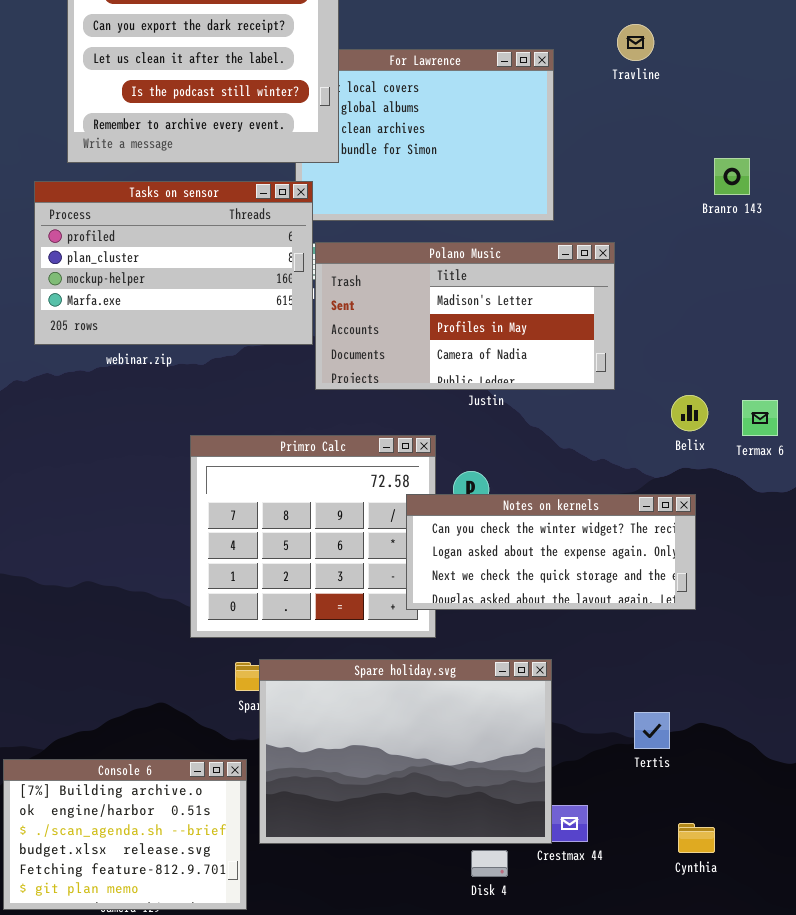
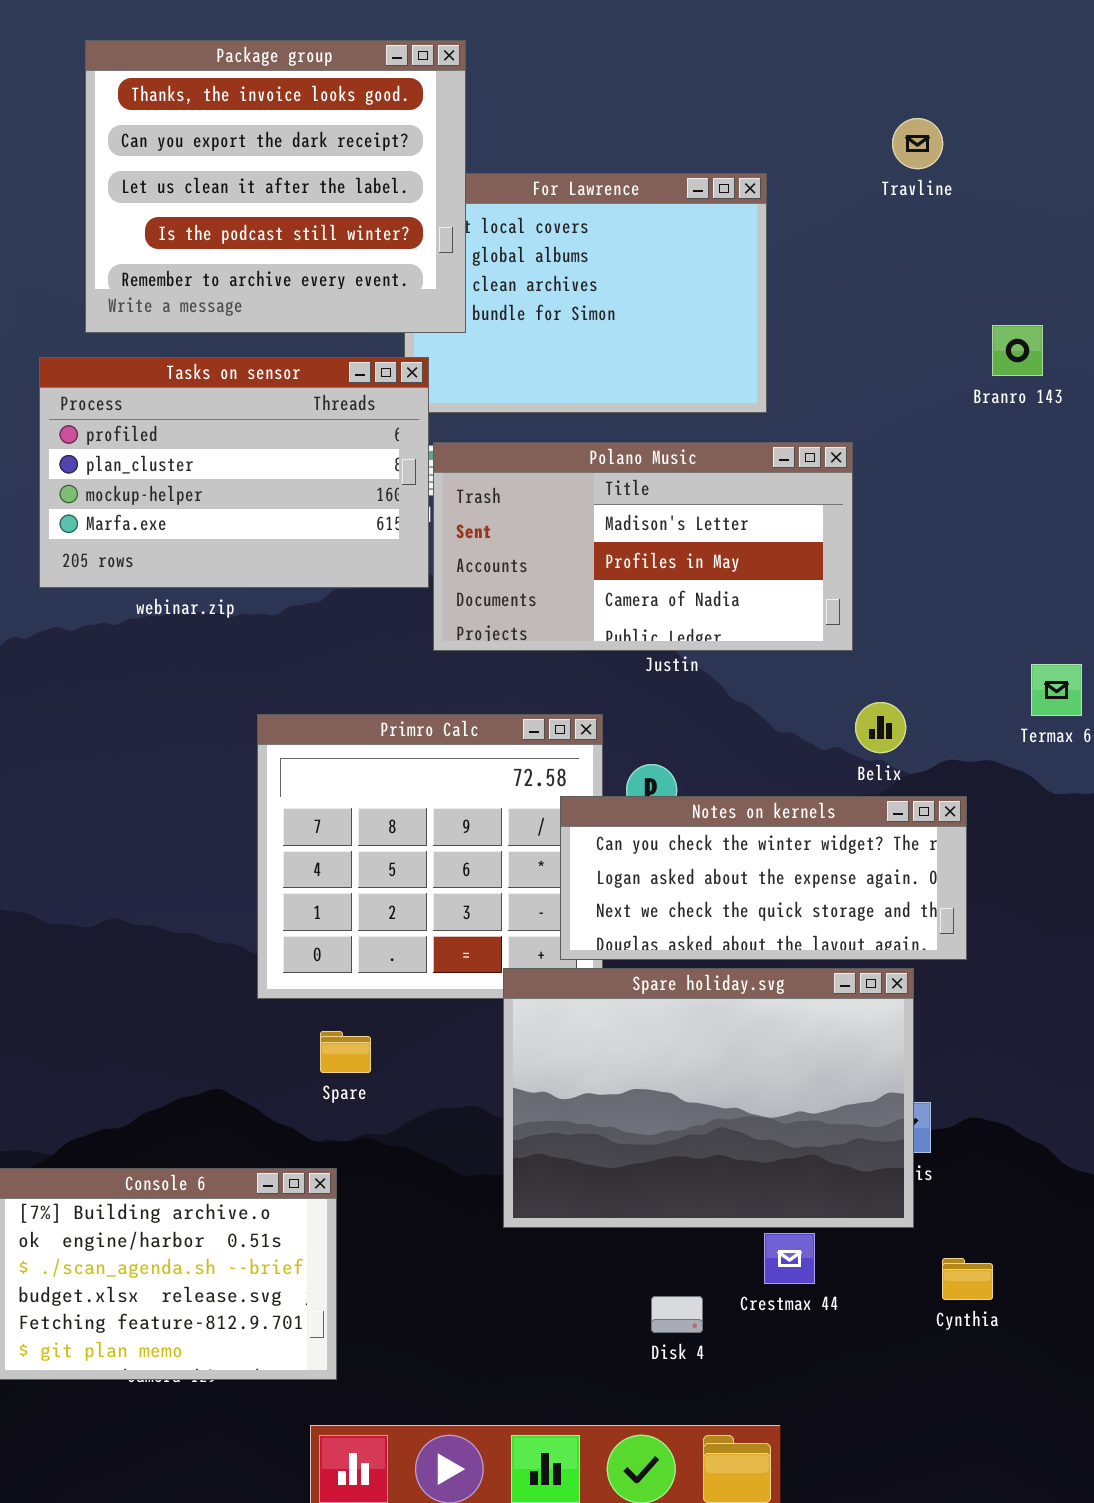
Travline: [617,24,654,61] -> [892,118,943,169], moved
Belix: [671,395,708,431] -> [855,702,906,753], moved
Spare holiday.svg: [259,659,552,844] -> [503,968,914,1228], moved

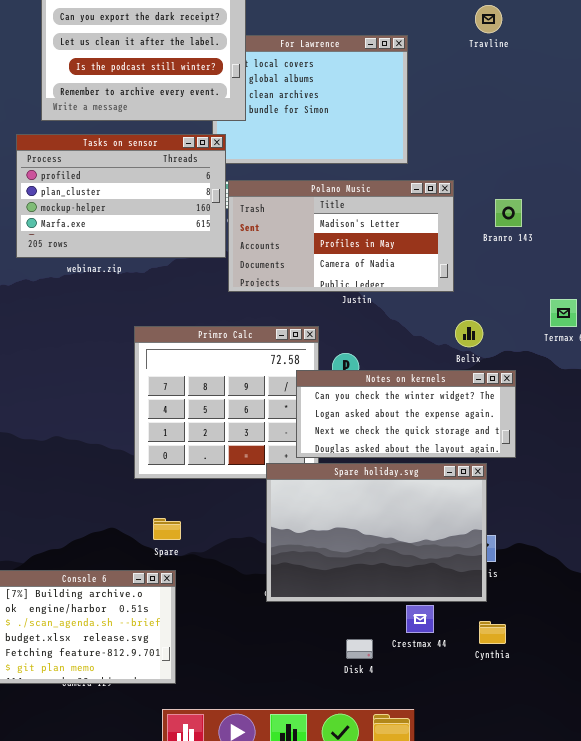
Branro 143: [992,325,1043,376] -> [495,199,522,227], moved
Spare: [320,1031,371,1073] -> [153,518,181,540], moved
Cynthia: [942,1258,993,1300] -> [479,621,506,644], moved

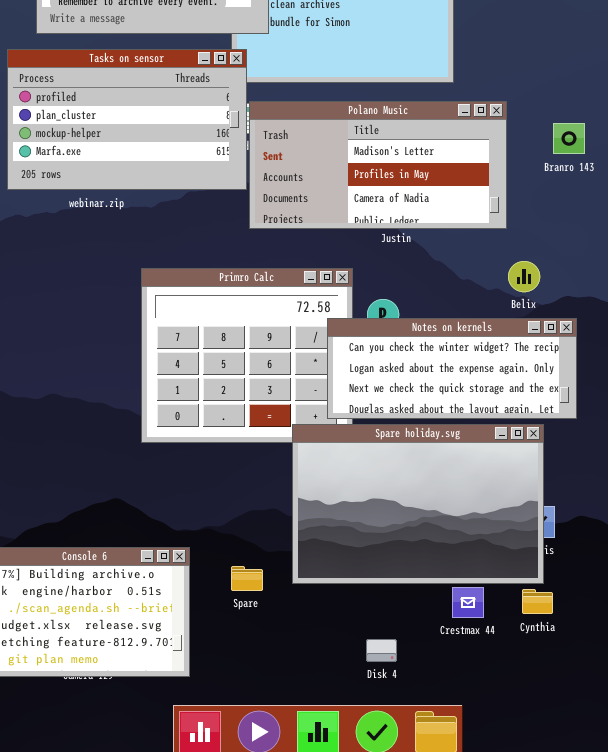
Spare: [153,518,181,540] -> [231,566,263,591], moved
Cynthia: [479,621,506,644] -> [522,589,553,614], moved
Disk 4: [346,639,373,659] -> [366,639,397,662], moved

